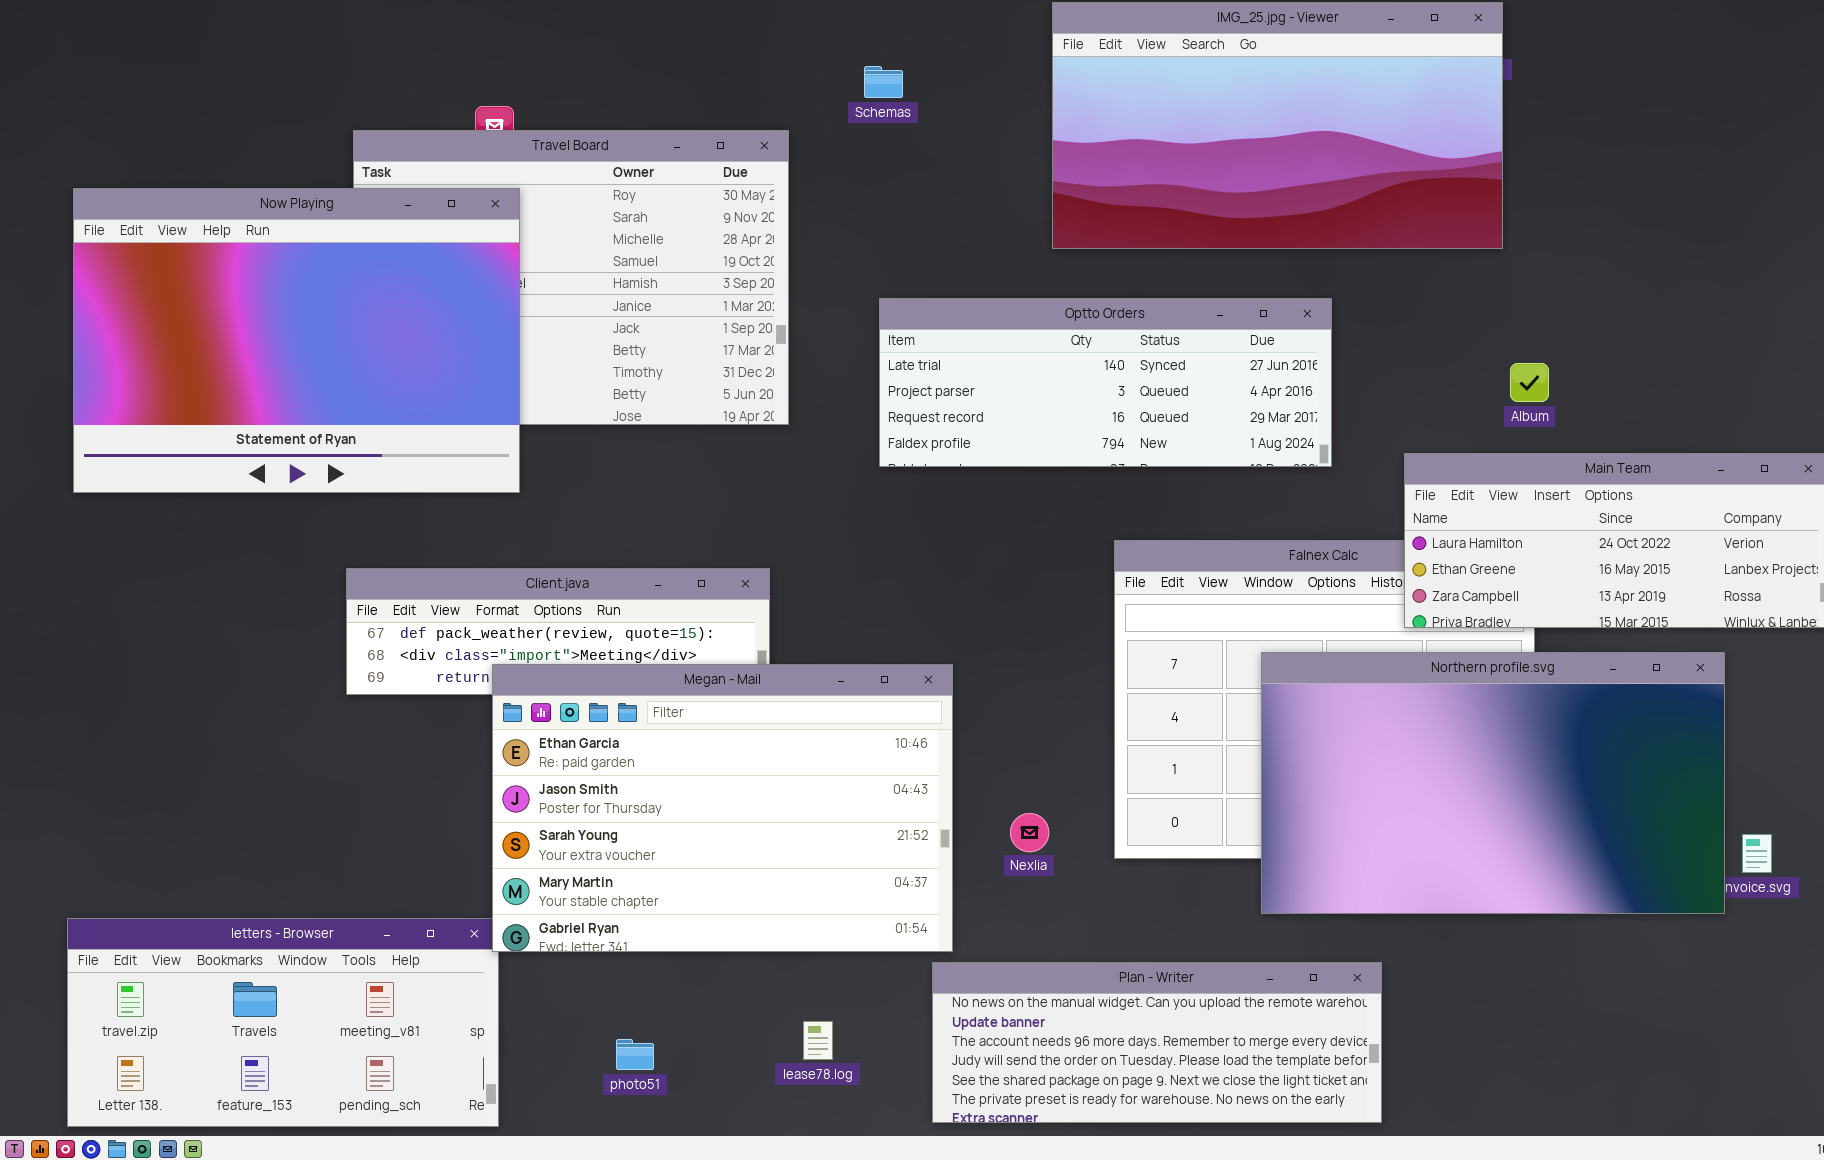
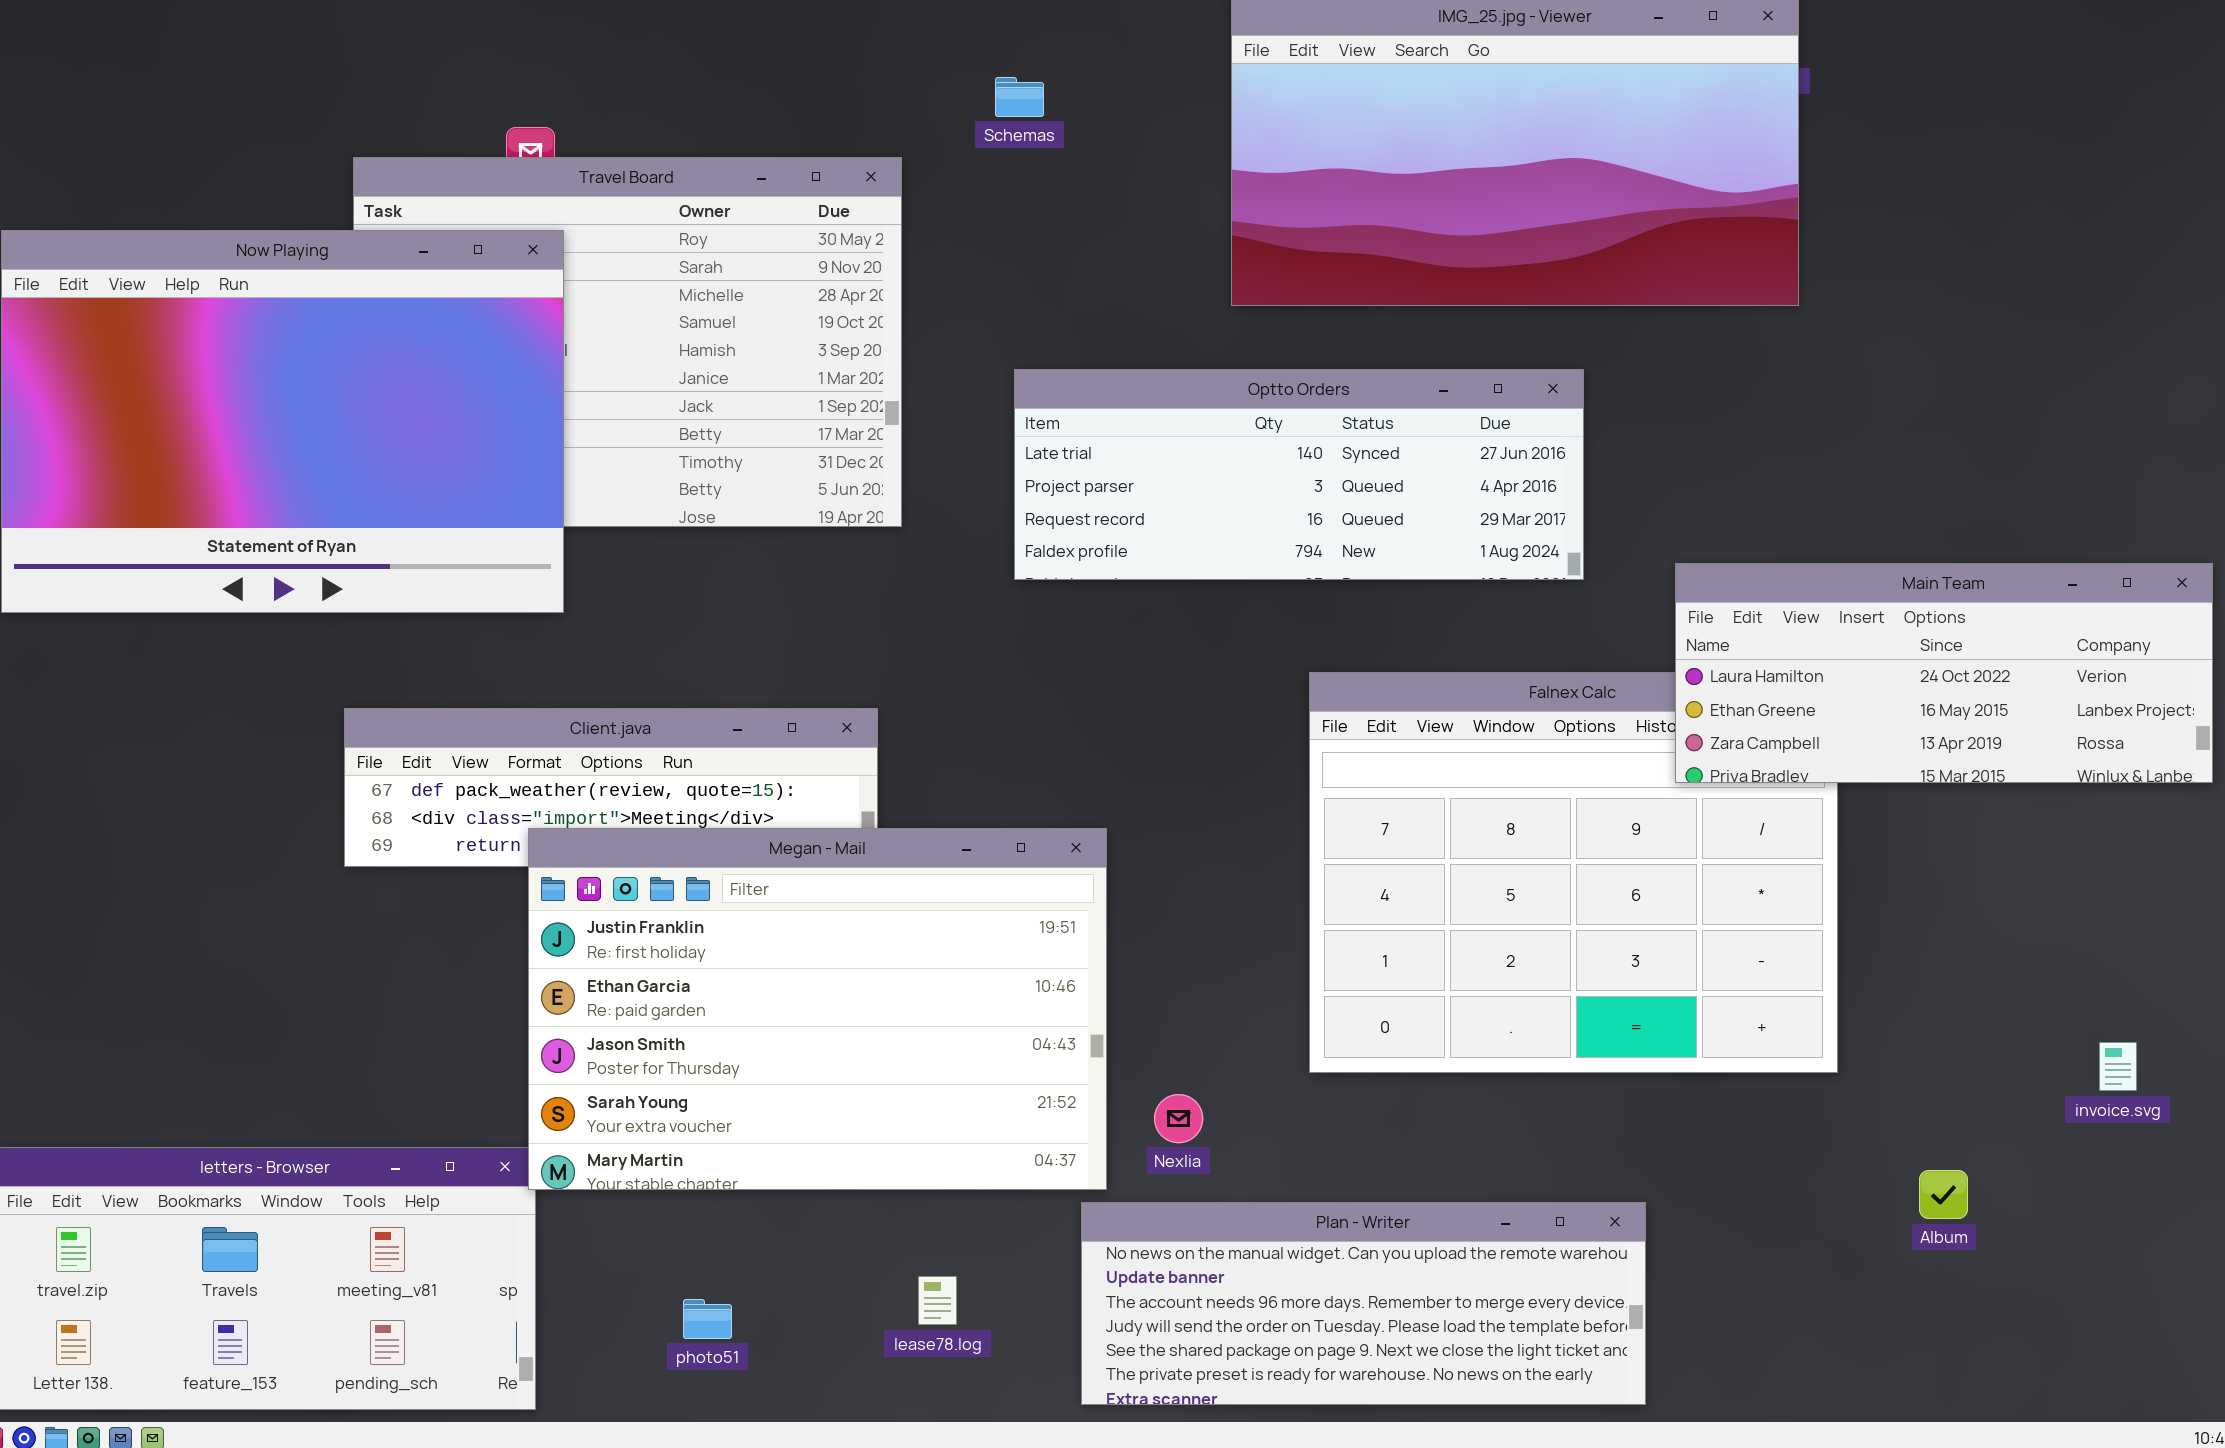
Album: [1510,363,1549,402] -> [1919,1170,1968,1219], moved
Northern profile.svg: [1261,652,1725,914] -> none, closed
Megan - Mail: [492,664,953,952] -> [528,828,1107,1190], scrolled up 1 row
Nexlia: [1010,813,1049,852] -> [1154,1094,1203,1143], moved

